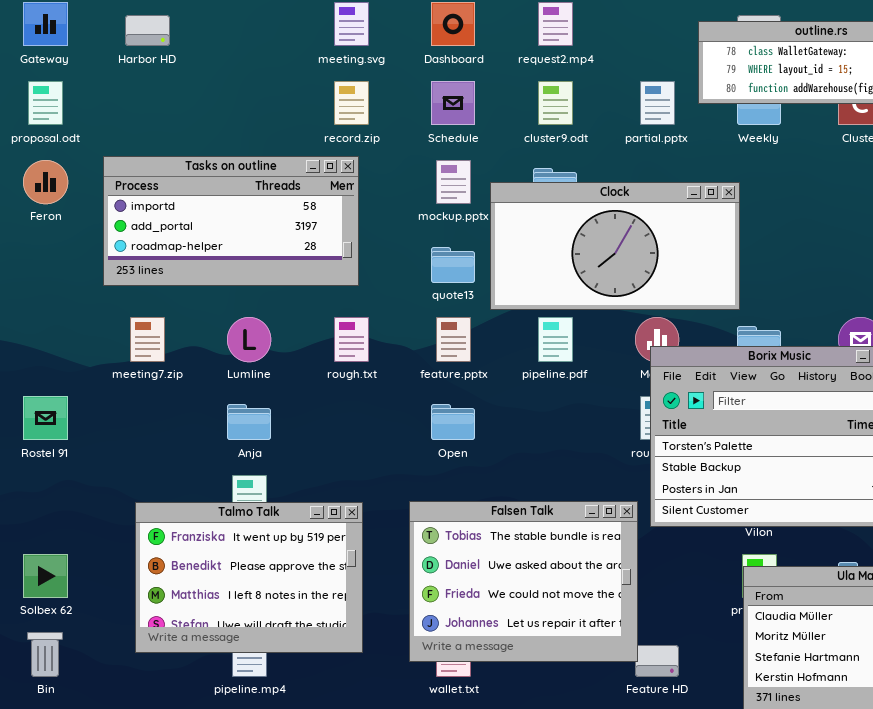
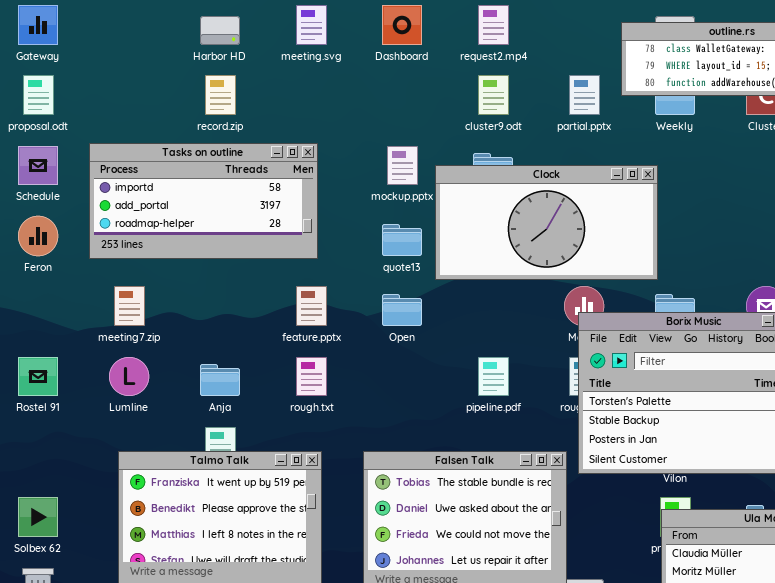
Harbor HD: [125,15,170,46] -> [200,16,240,45], moved
record.zip: [334,81,369,125] -> [205,75,236,115], moved
Schedule: [431,81,475,125] -> [18,146,58,185], moved
Feron: [23,160,68,204] -> [18,216,58,256], moved
Lumline: [227,317,271,362] -> [109,357,149,396], moved
rough.txt: [334,317,369,362] -> [296,357,327,396], moved
feature.pptx: [436,317,471,362] -> [296,286,327,326], moved
pipeline.pdf: [538,317,573,362] -> [478,357,509,396], moved
Open: [431,404,475,440] -> [382,294,422,326], moved

